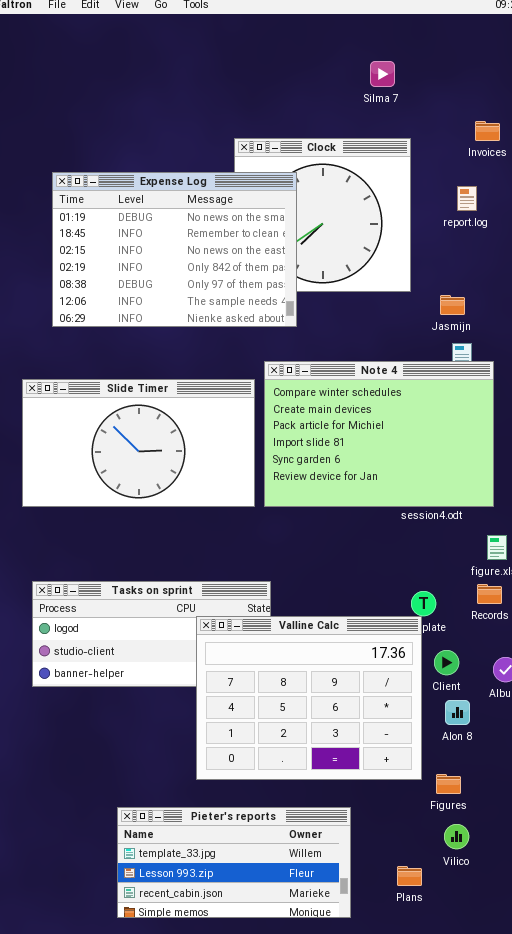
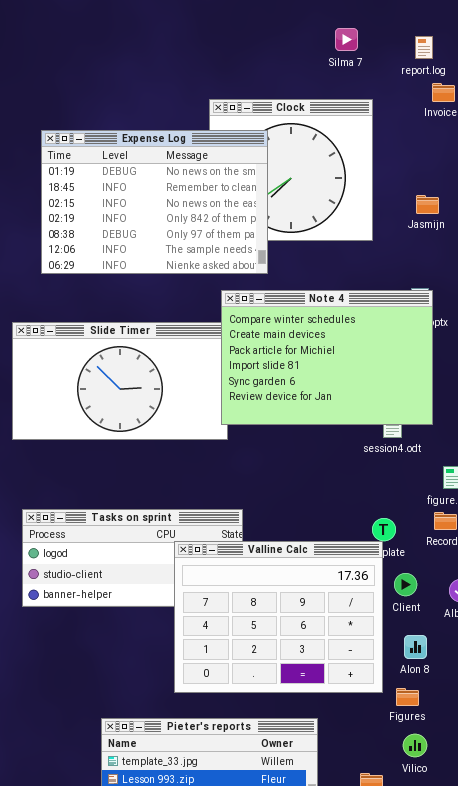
report.log: [457,186,477,211] -> [415,36,433,59], moved
Jasmijn: [440,295,465,315] -> [416,195,439,214], moved
Note 4: [264,361,494,507] -> [221,290,433,425], moved
Alon 8: [445,700,470,725] -> [404,635,427,659], moved

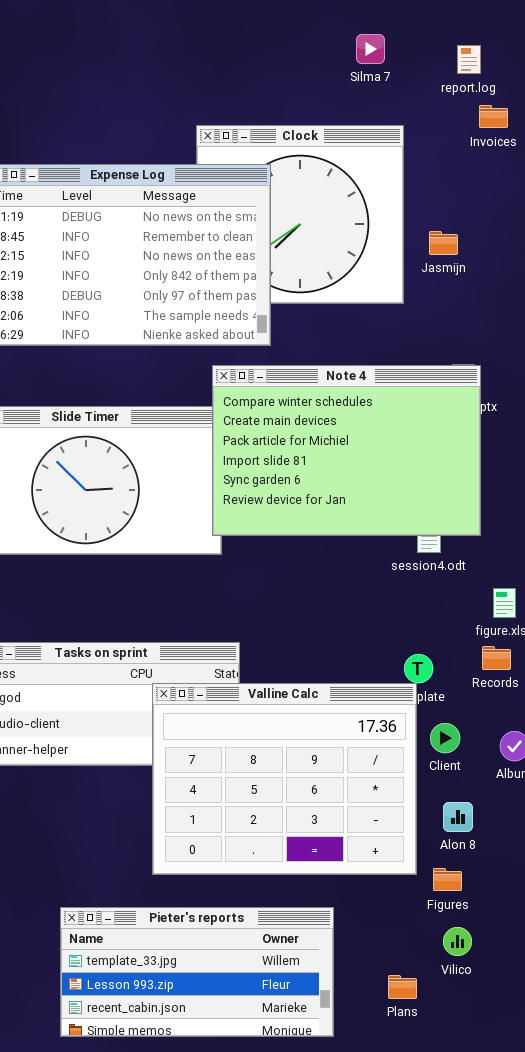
Jasmijn: [416,195,439,214] -> [429,231,458,255], moved

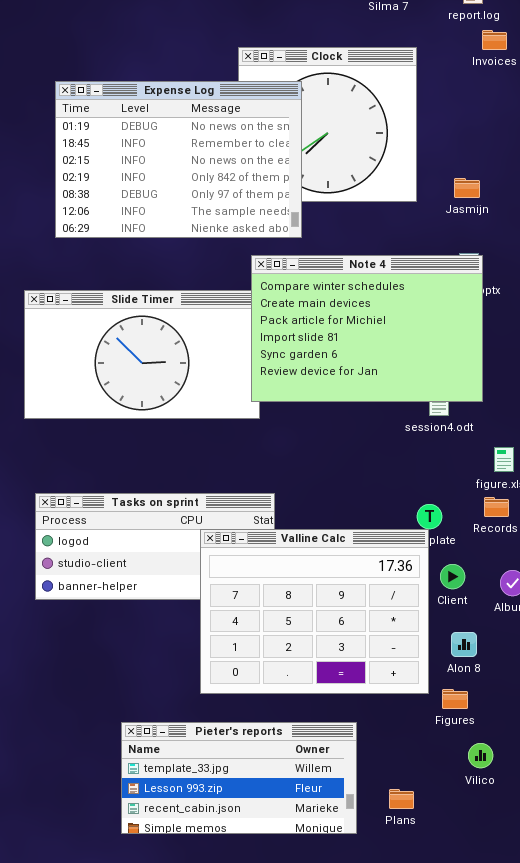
Jasmijn: [429,231,458,255] -> [454,178,480,198], moved
Vilico: [443,927,472,956] -> [468,743,493,768], moved
Plans: [388,975,417,999] -> [389,789,414,809], moved

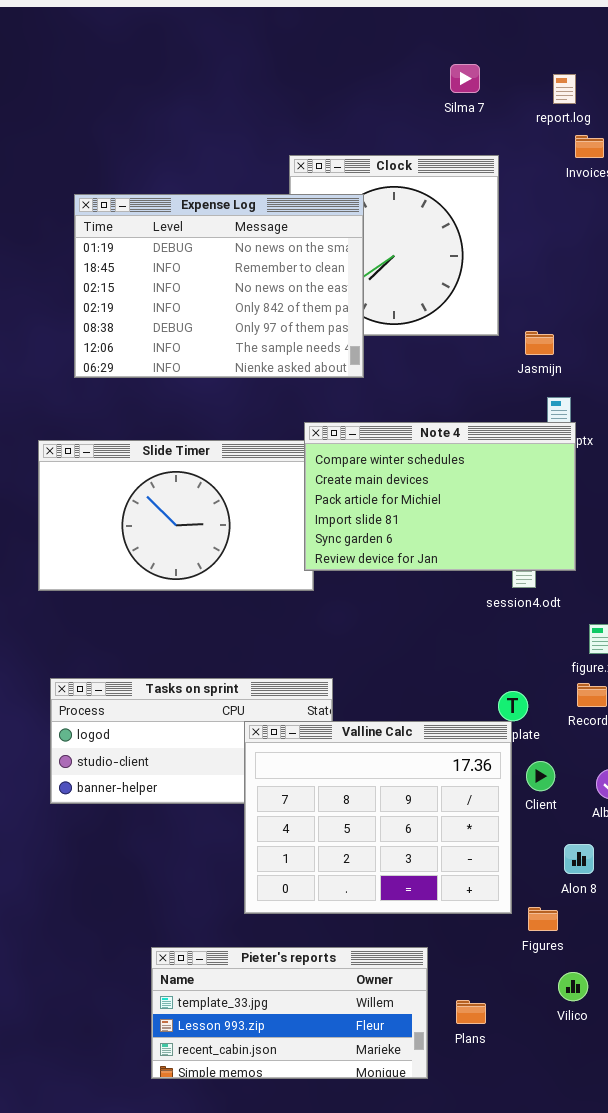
Jasmijn: [454,178,480,198] -> [525,331,554,355], moved
Note 4: [251,255,483,402] -> [304,422,576,571], resized
Alon 8: [451,632,477,657] -> [564,844,594,874], moved
Plans: [389,789,414,809] -> [456,1000,486,1024], moved

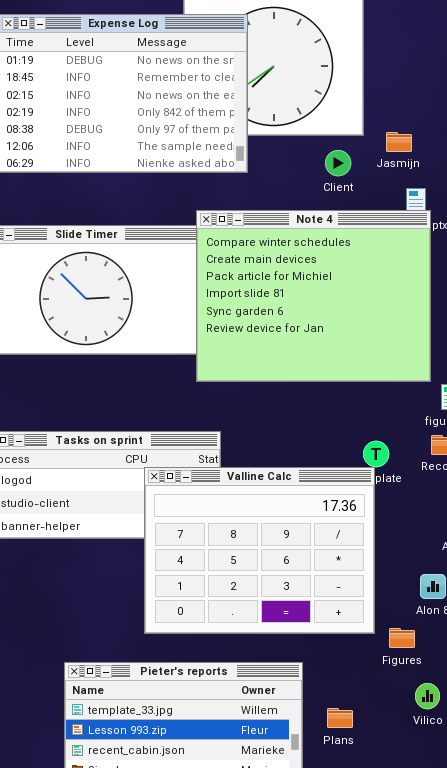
Note 4: [304,422,576,571] -> [196,210,431,382], resized
Client: [526,761,555,791] -> [325,150,351,176], moved

